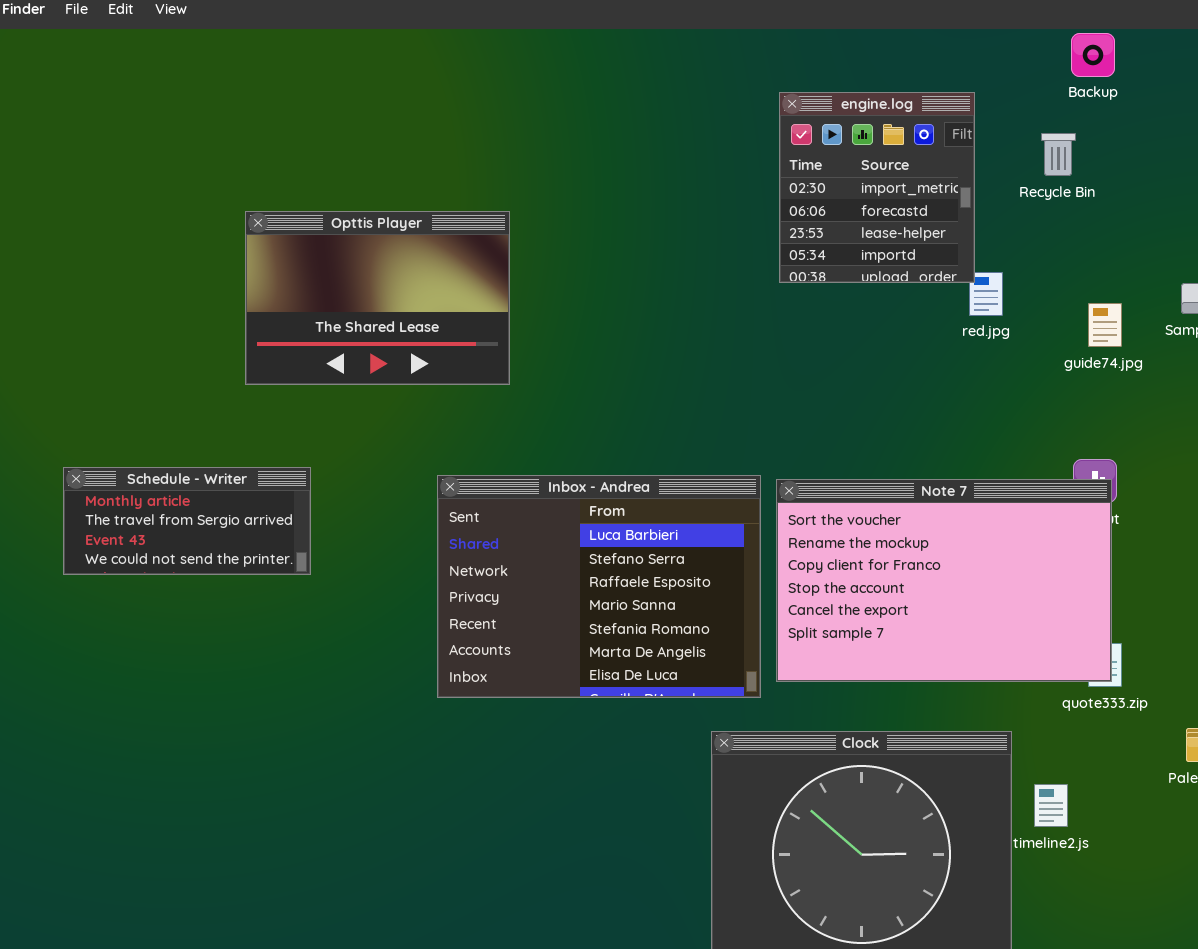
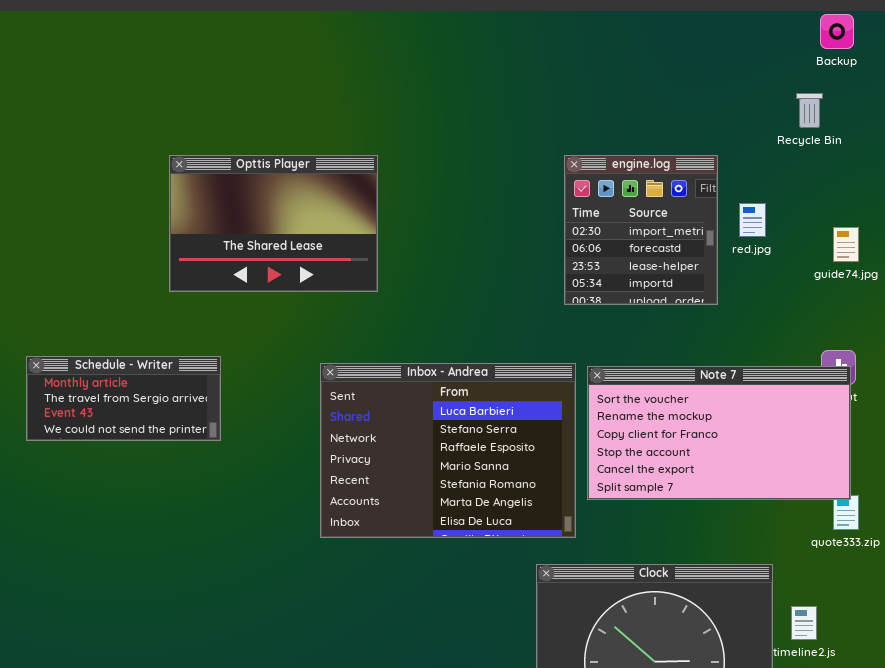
engine.log: [779,92,975,283] -> [564,155,718,305], moved
Note 7: [776,479,1112,682] -> [587,366,851,500], resized

